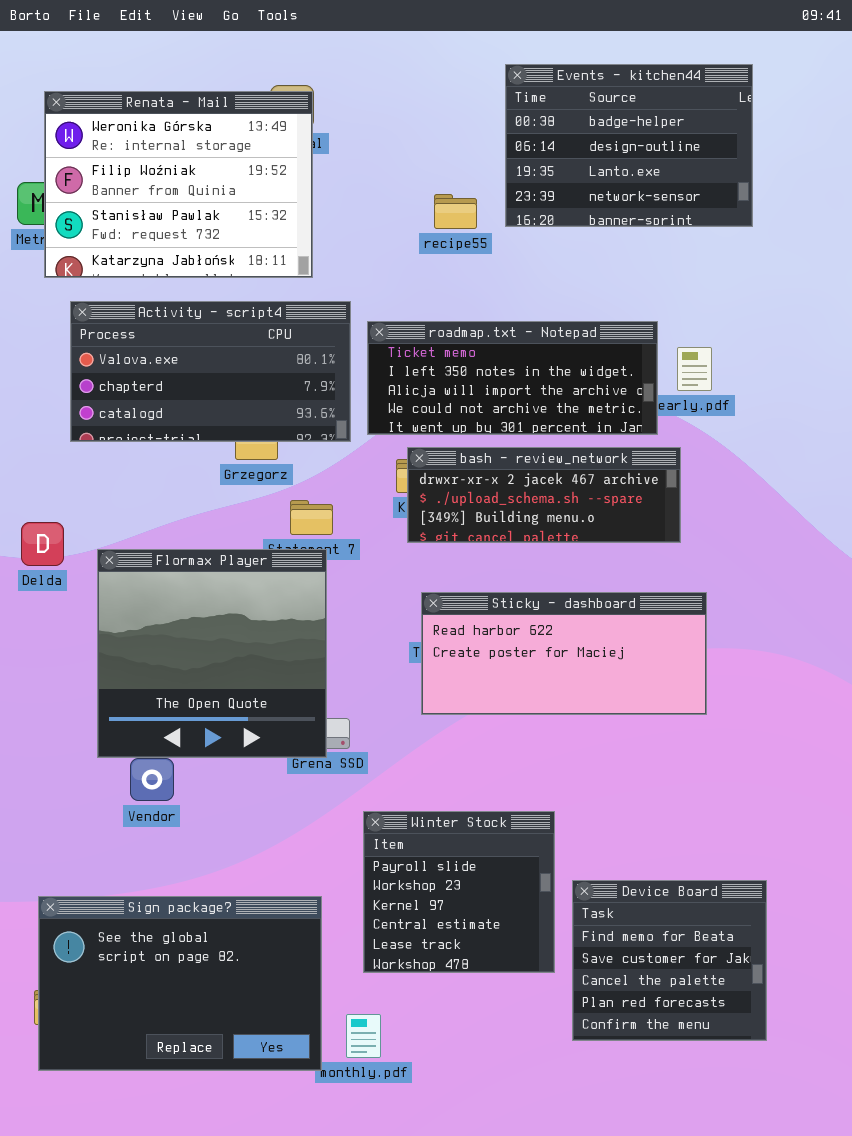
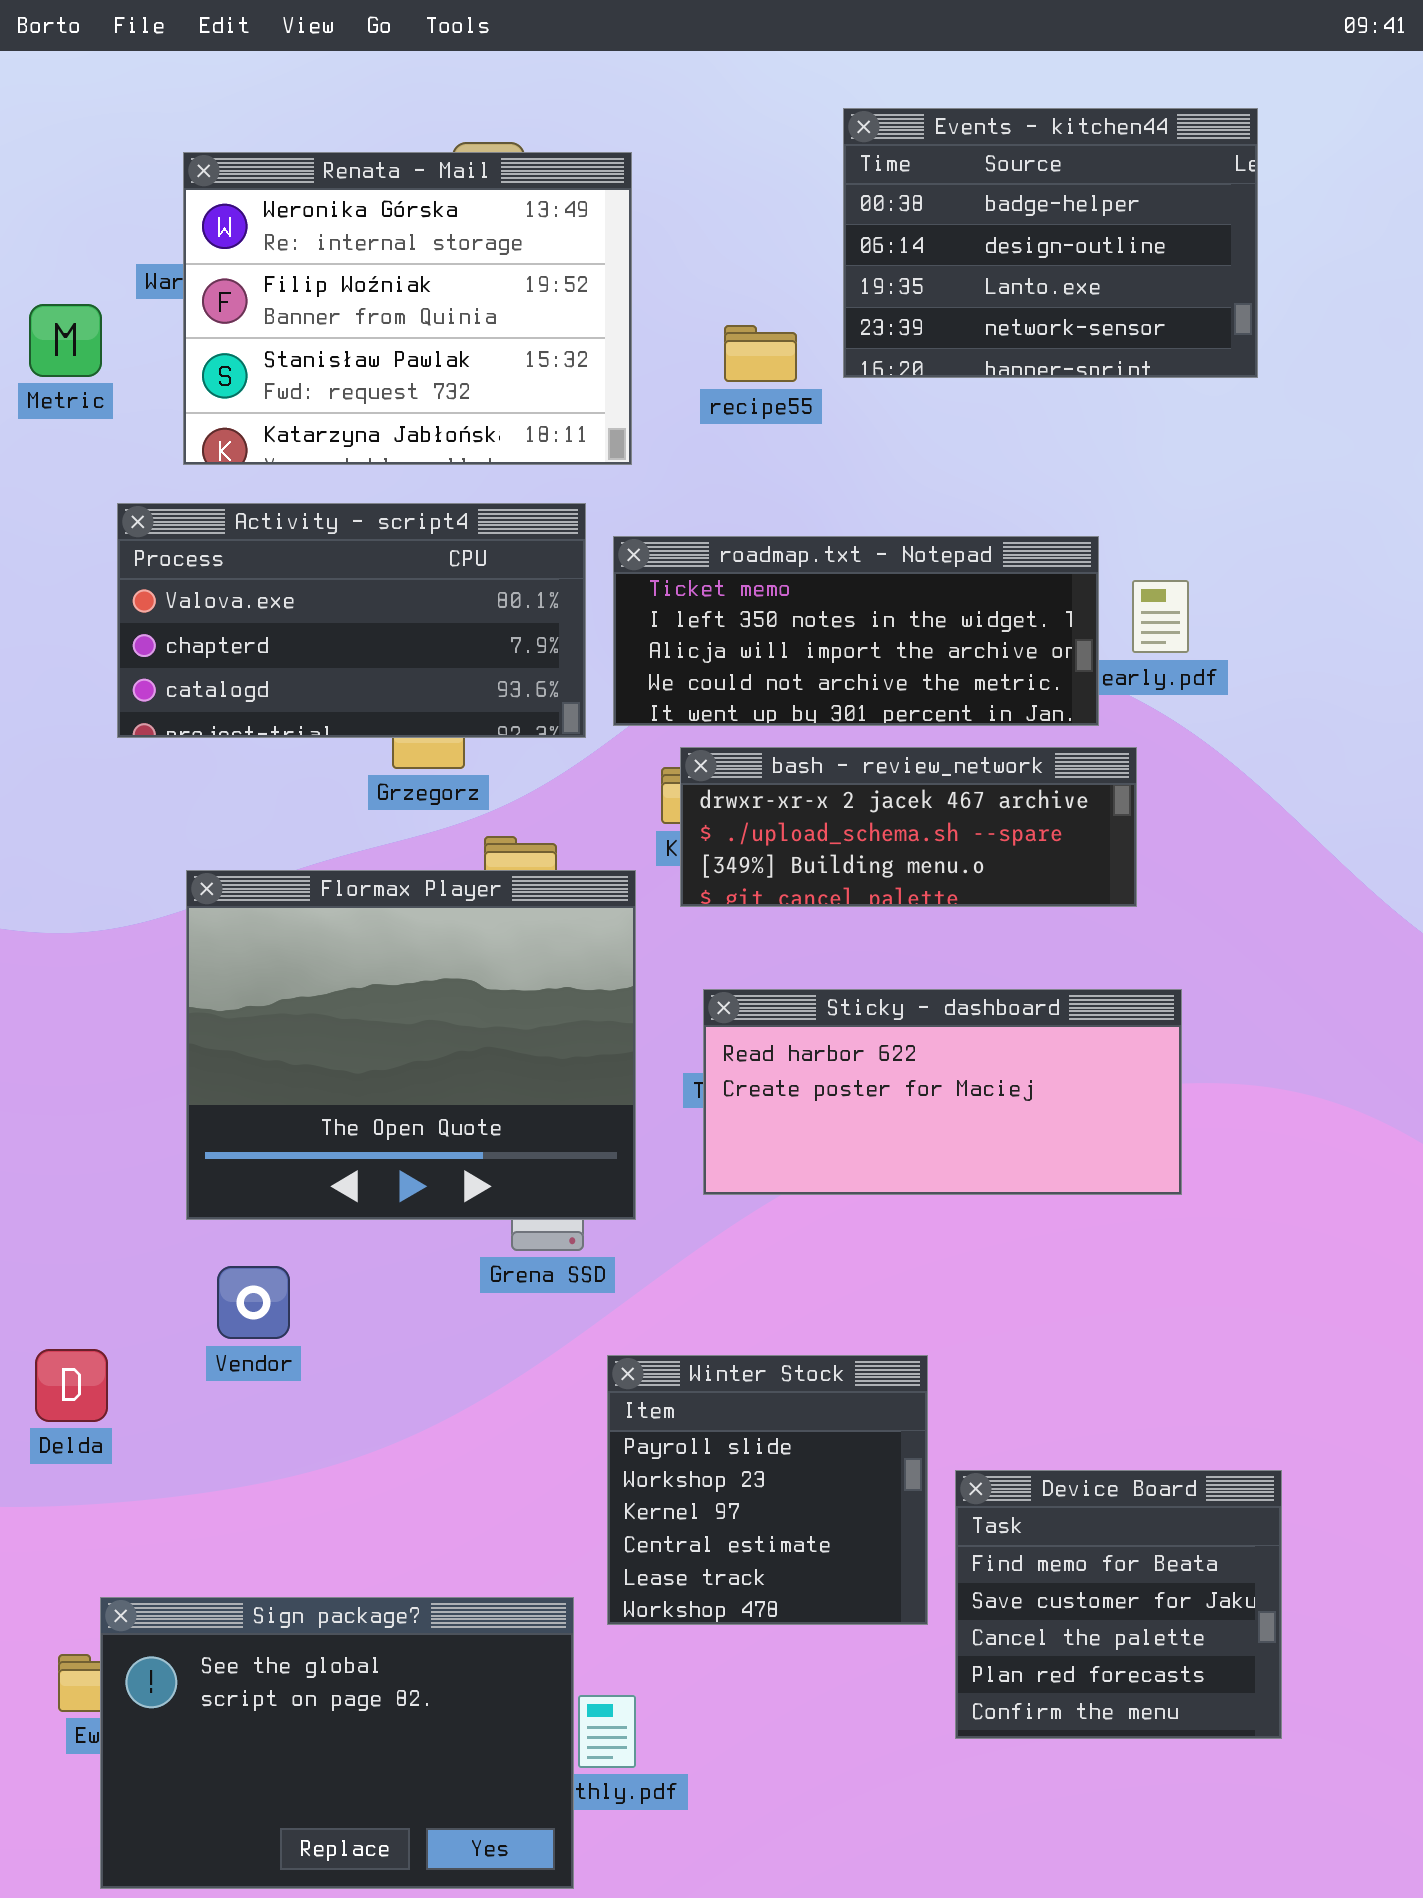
Renata - Mail: [44,91,313,278] -> [183,152,632,465], moved
Delda: [21,522,64,566] -> [35,1349,108,1422], moved
Flormax Player: [97,549,327,758] -> [186,870,636,1220], moved, resized
Sign package?: [38,896,322,1071] -> [100,1597,574,1889], moved

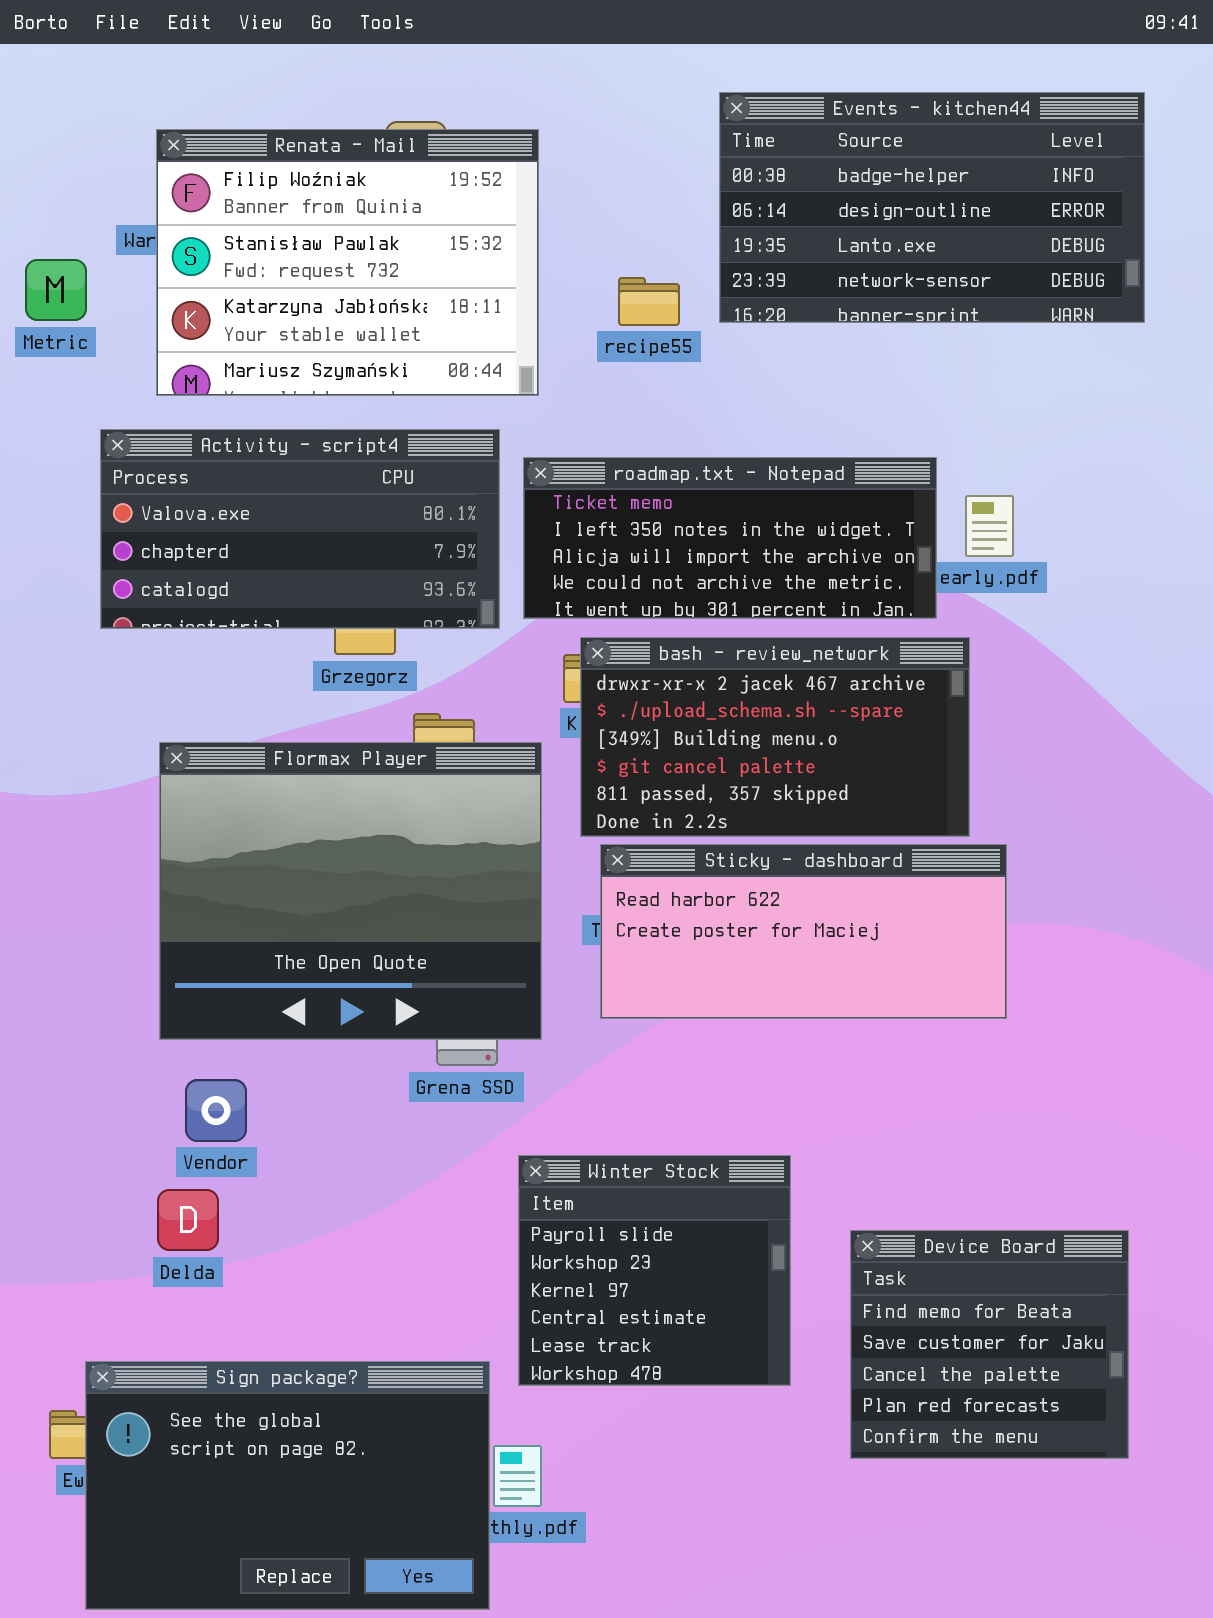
Events - kitchen44: [843,108,1258,378] -> [719,92,1145,323], resized
Renata - Mail: [183,152,632,465] -> [156,129,539,396], scrolled down 1 row
bash - review_network: [680,747,1137,907] -> [580,637,970,837], resized
Delda: [35,1349,108,1422] -> [157,1189,219,1251], moved
Device Board: [955,1470,1282,1739] -> [850,1230,1129,1459], moved

